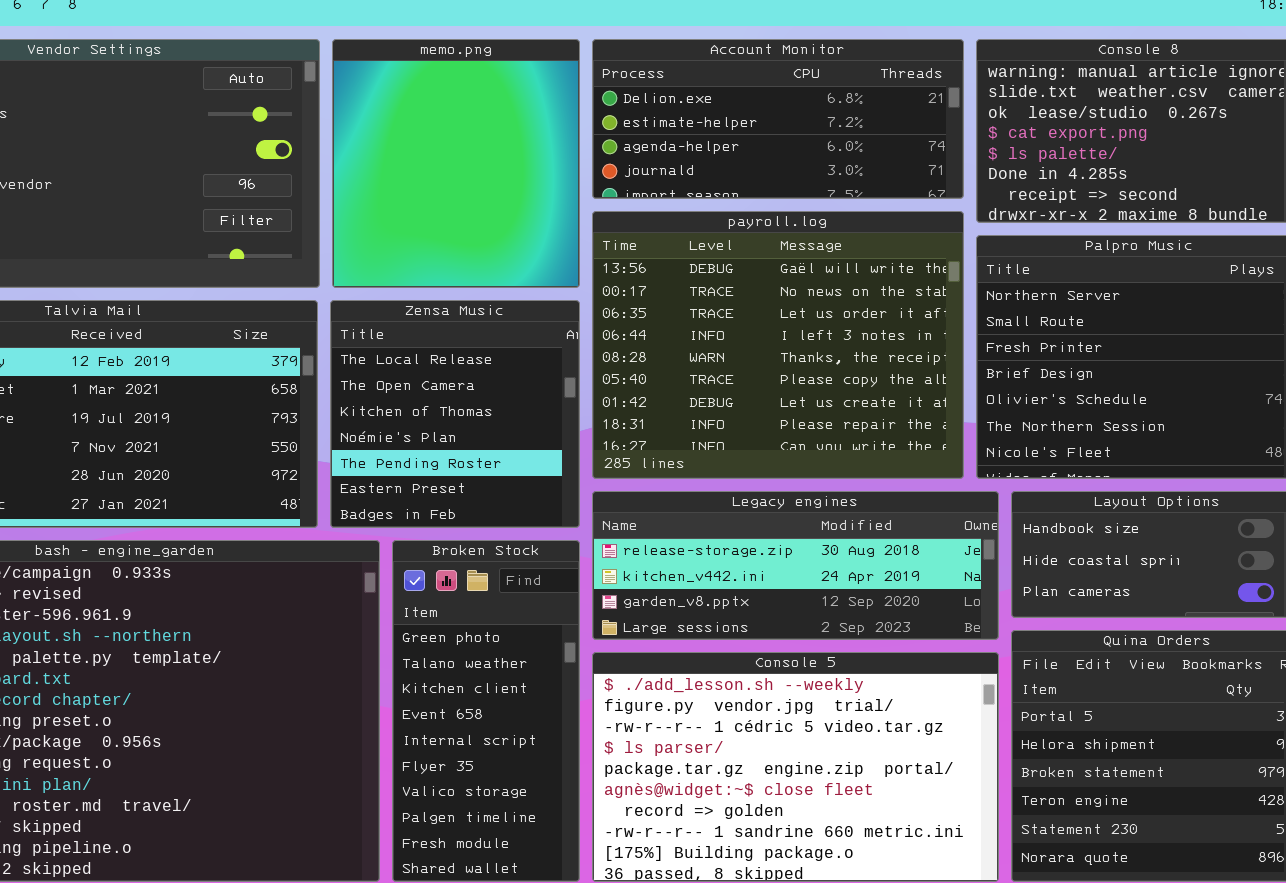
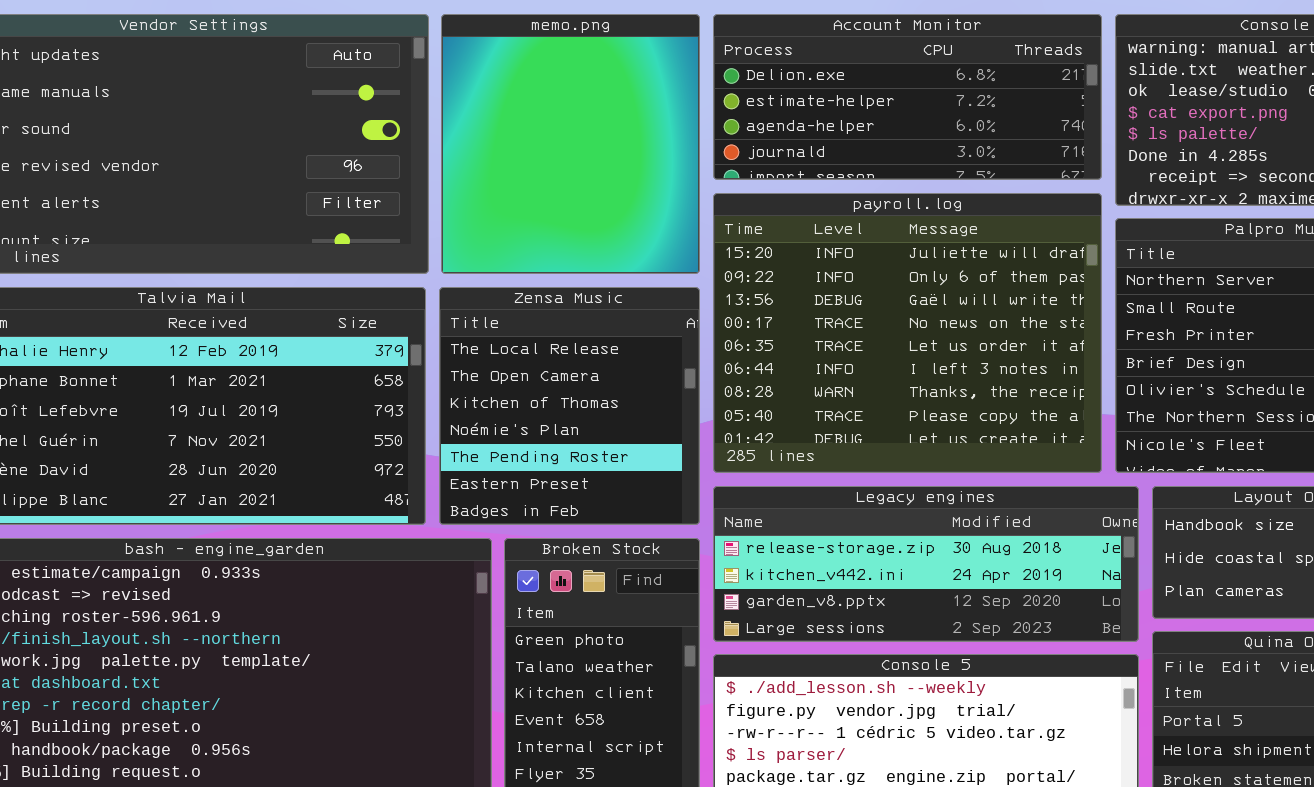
payroll.log: [592,211,964,479] -> [713,193,1102,473], scrolled up 2 rows

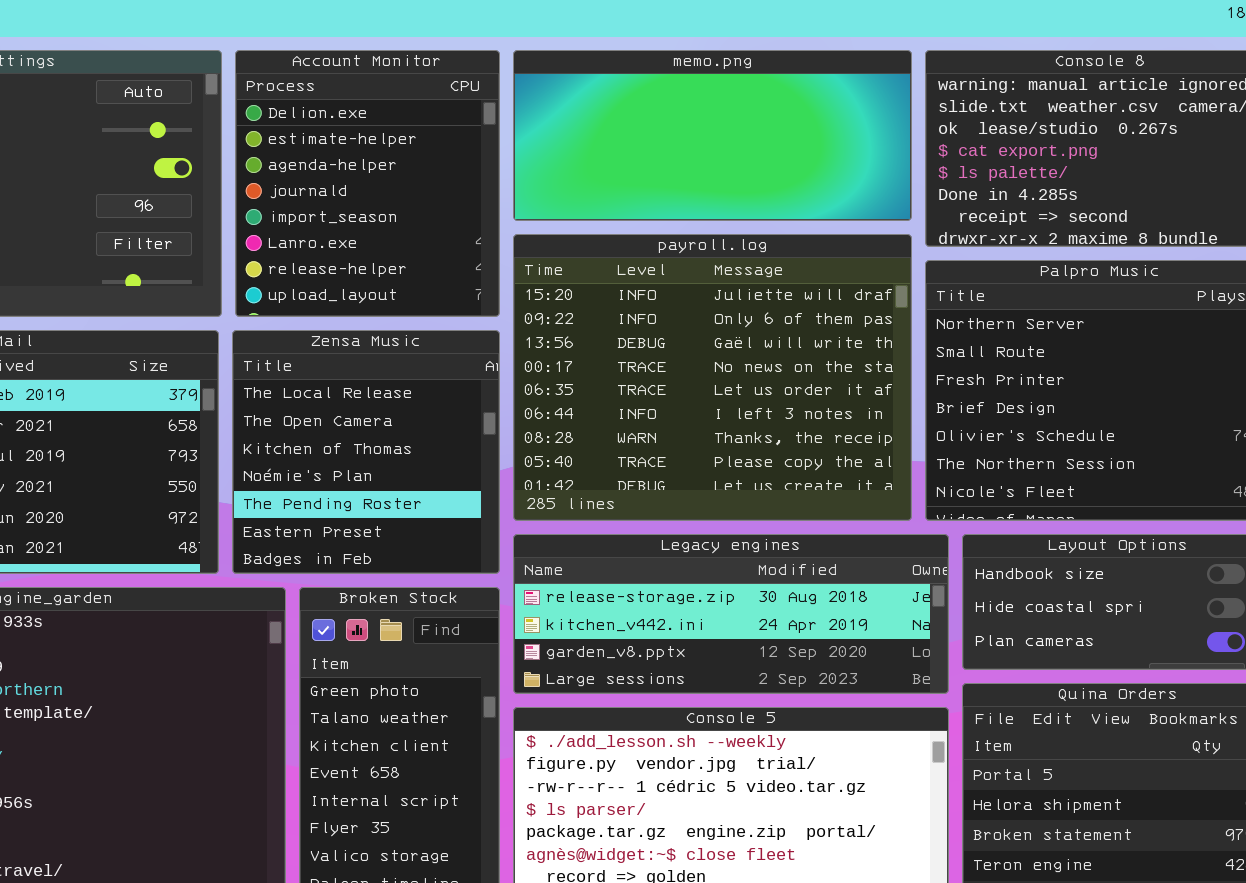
memo.png: [441,14,700,274] -> [513,50,912,221], moved, resized
Account Monitor: [713,14,1102,180] -> [235,50,500,317], moved, resized

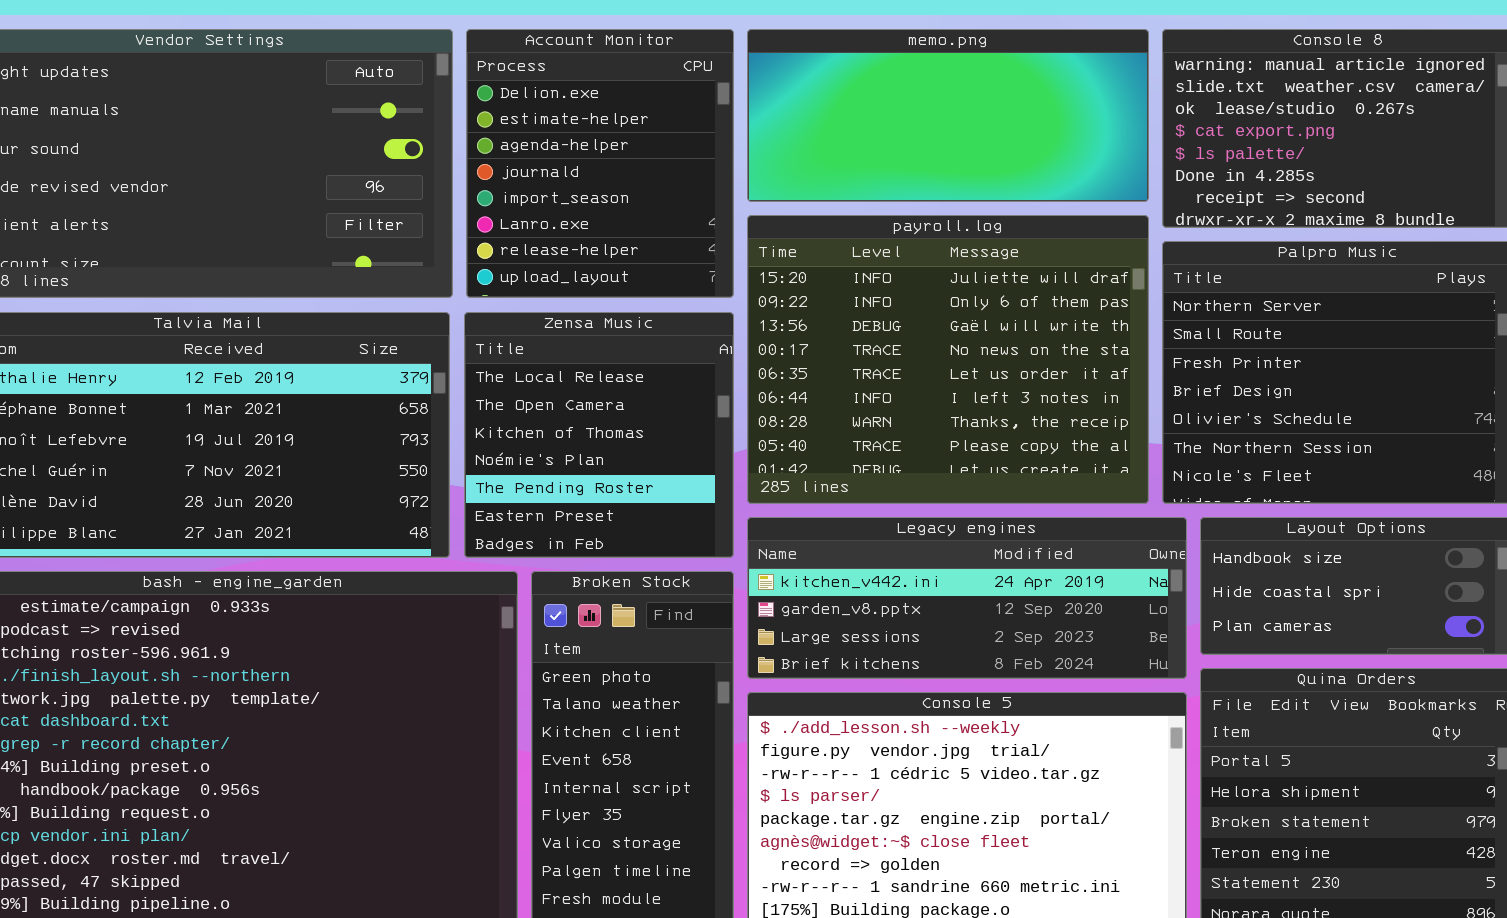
Legacy engines: [513,534,949,694] -> [747,517,1187,679], scrolled down 1 row

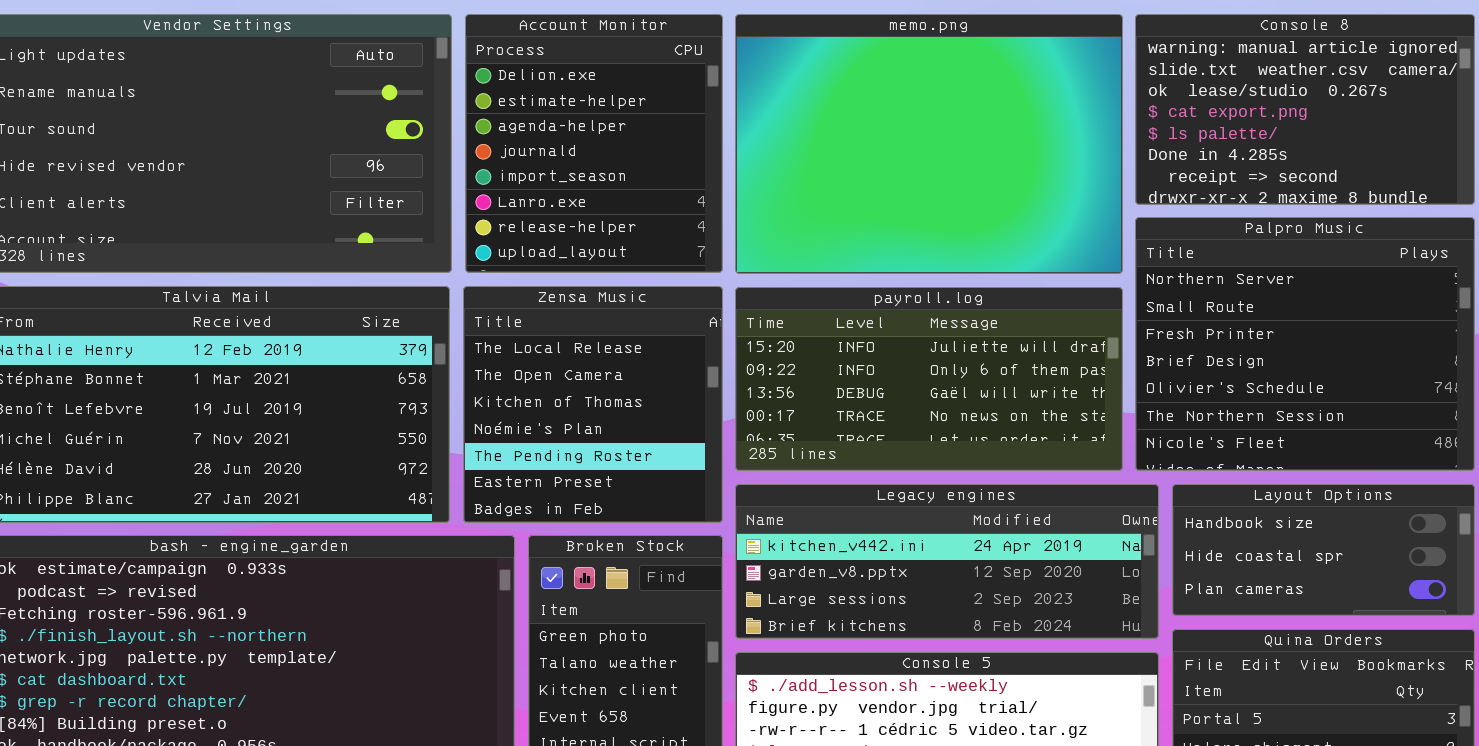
memo.png: [747,29,1149,202] -> [735,14,1123,274], resized
payroll.log: [747,215,1149,504] -> [735,287,1123,471], resized

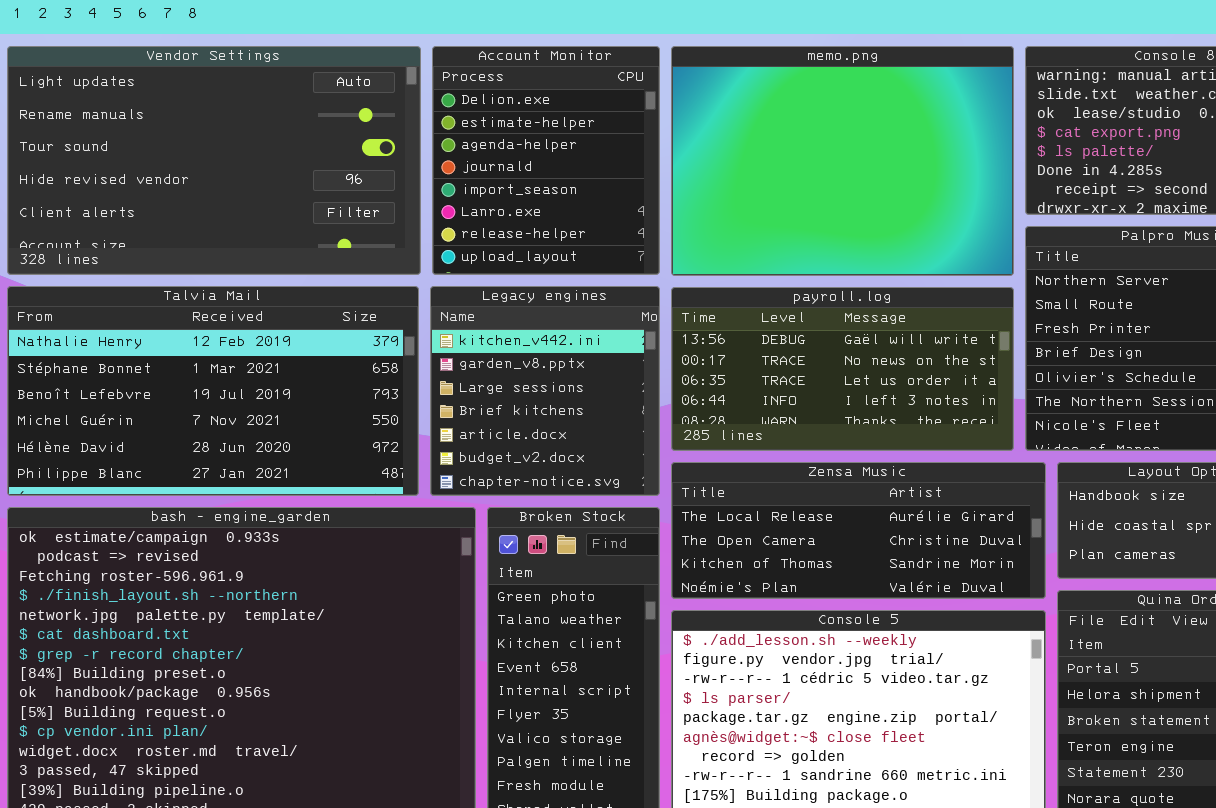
Zensa Music: [463,286,723,523] -> [671,462,1046,599], moved, resized
payroll.log: [735,287,1123,471] -> [671,287,1014,451], scrolled down 2 rows
Legacy engines: [735,484,1159,639] -> [430,286,660,496], moved, resized

